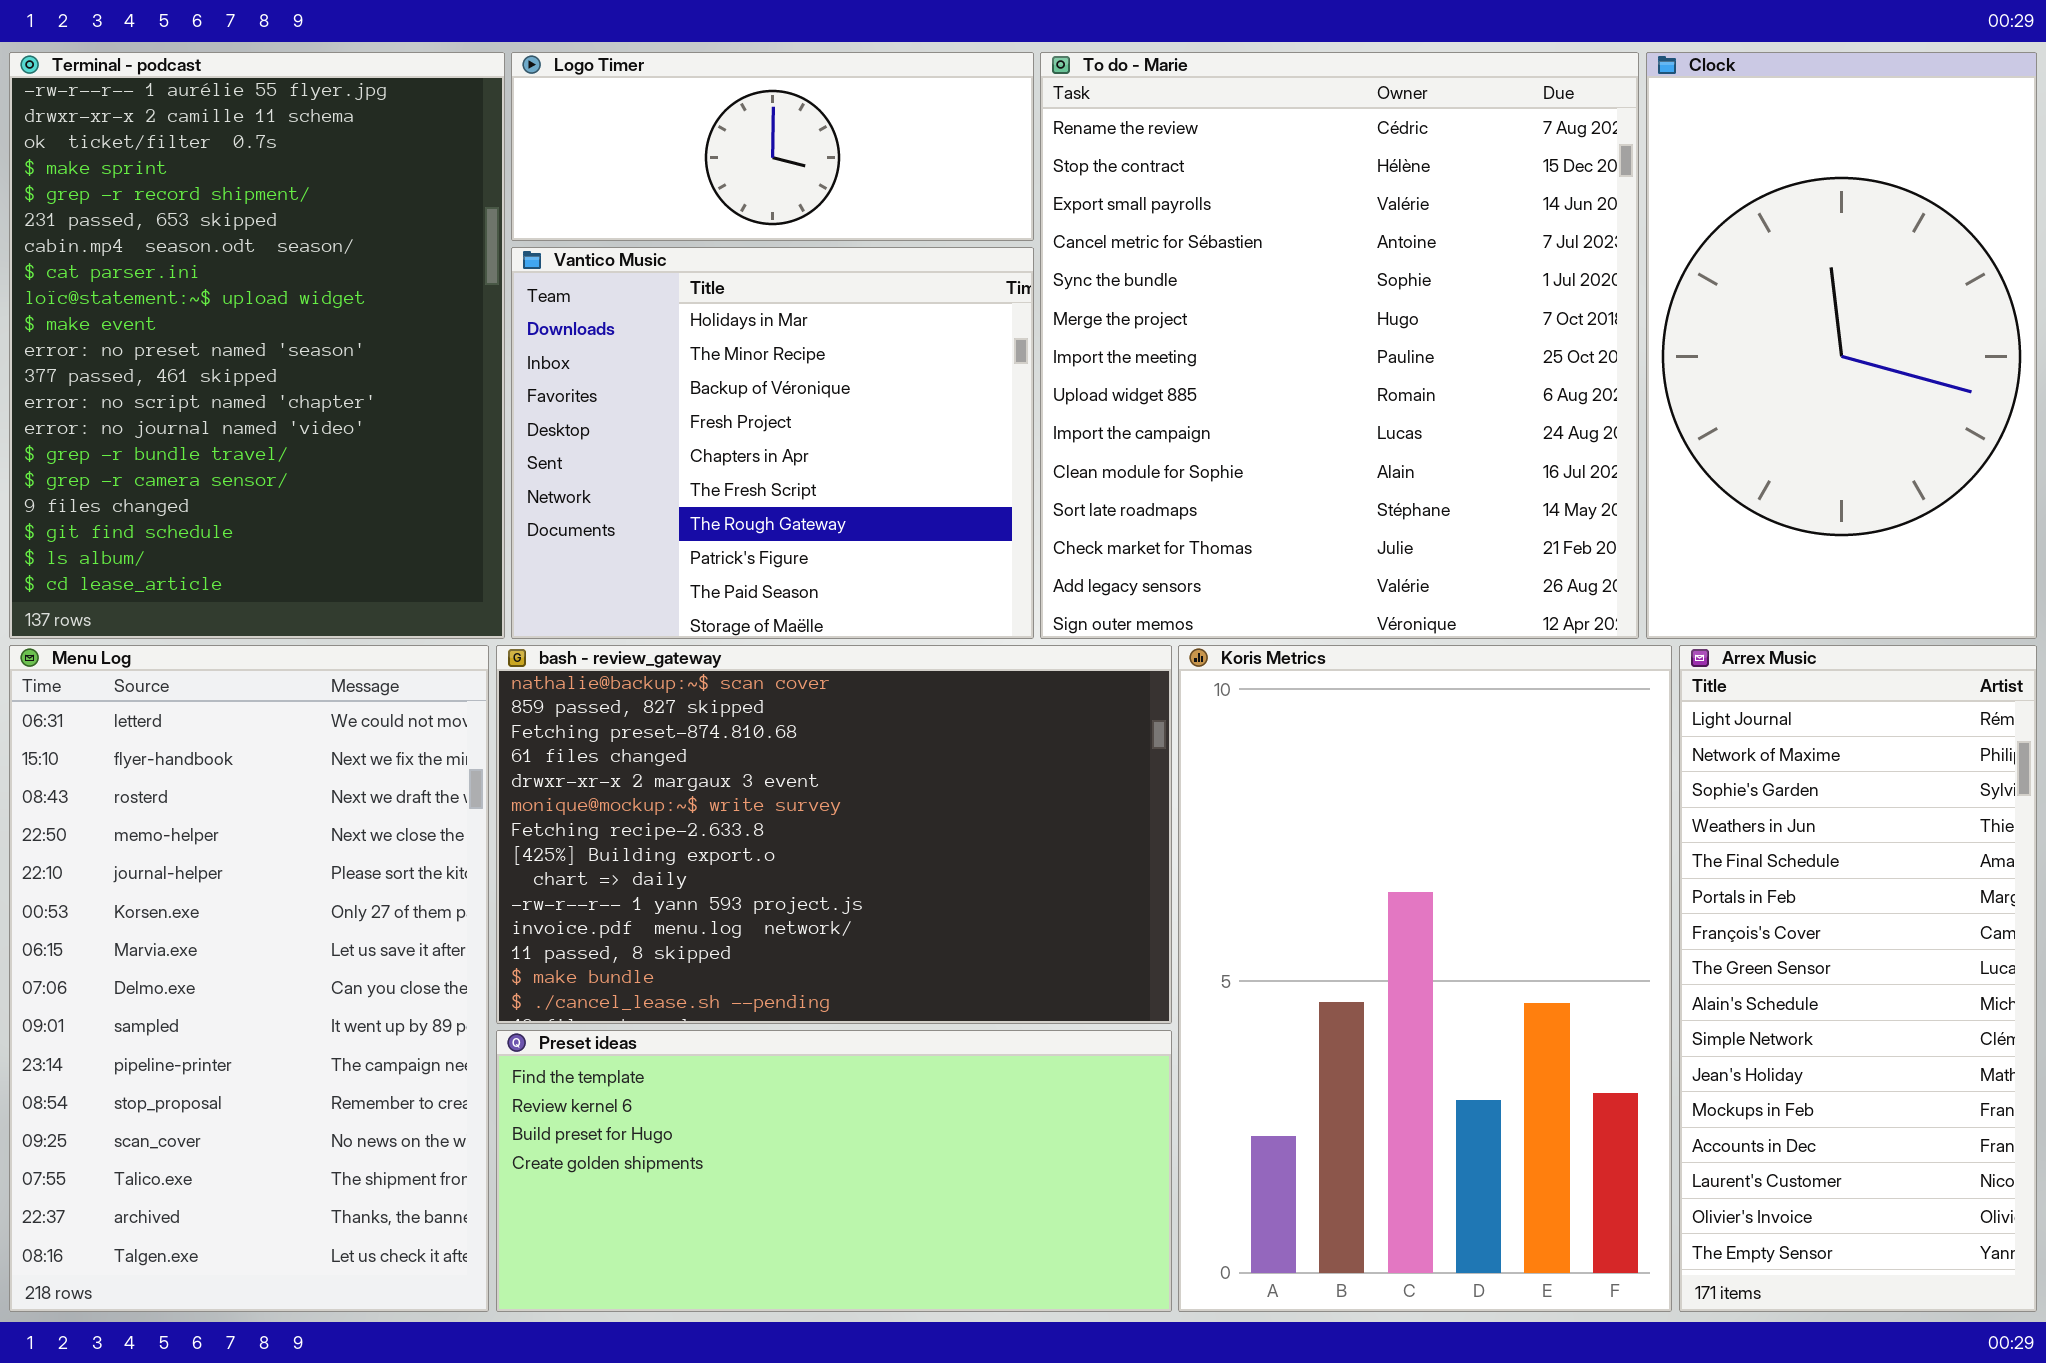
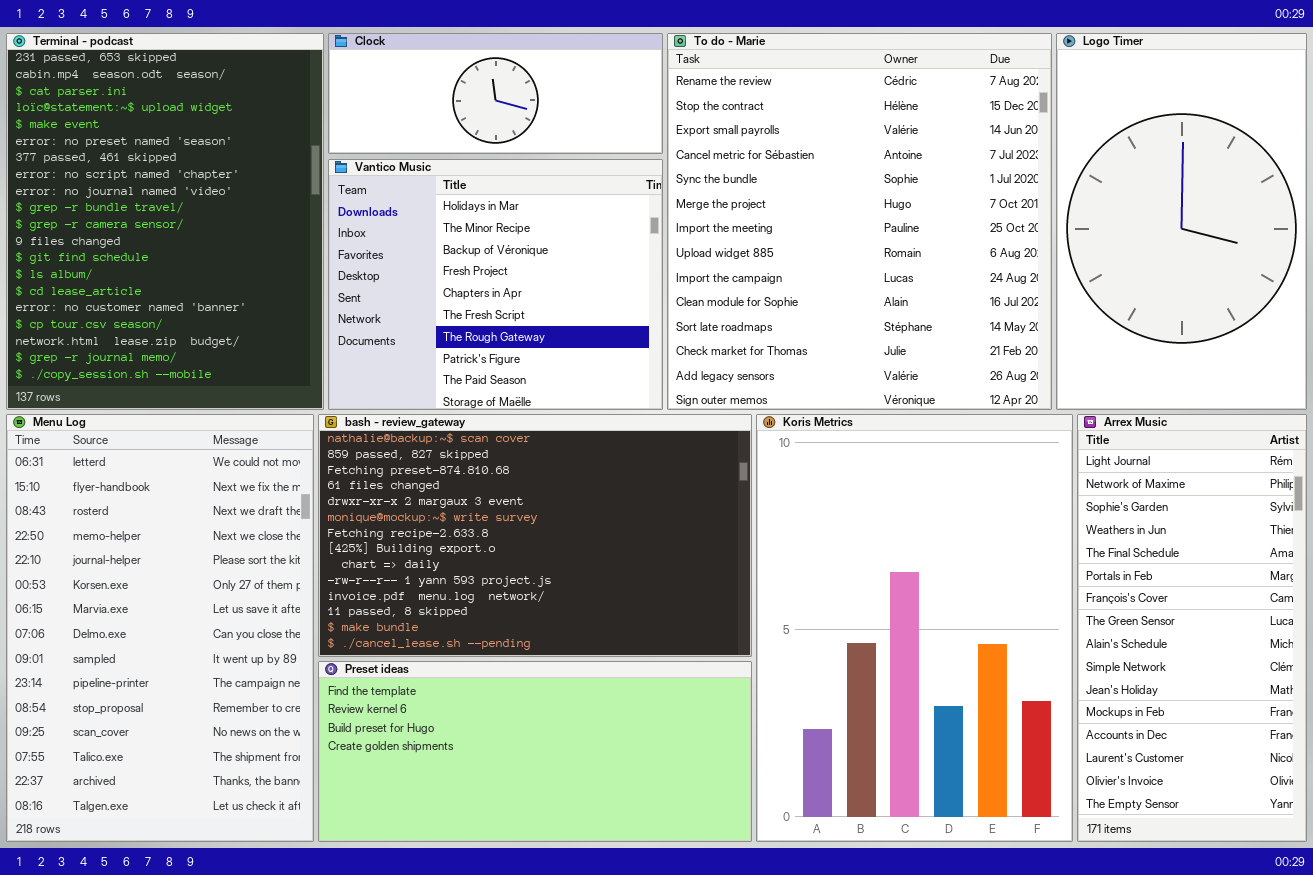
Terminal - podcast: [9,52,505,639] -> [6,33,324,410], scrolled down 5 rows
Logo Timer: [511,52,1034,241] -> [1056,33,1307,410], moved, resized
Clock: [1646,52,2037,639] -> [328,33,663,154], moved, resized

